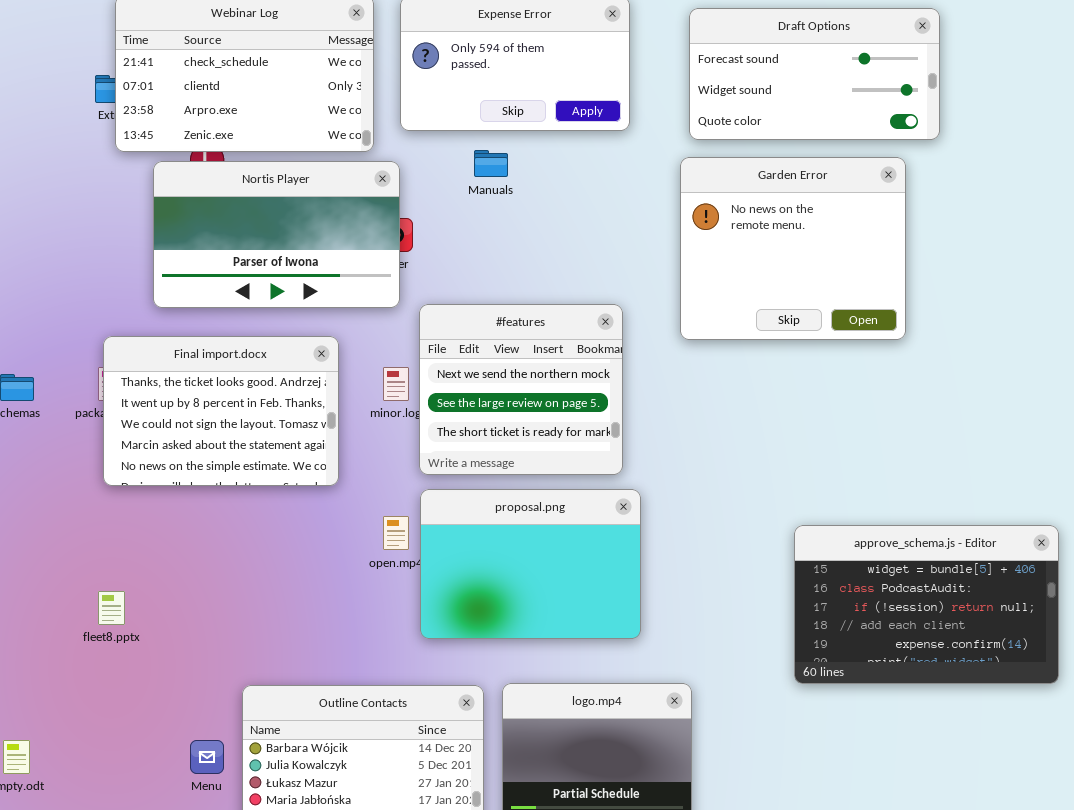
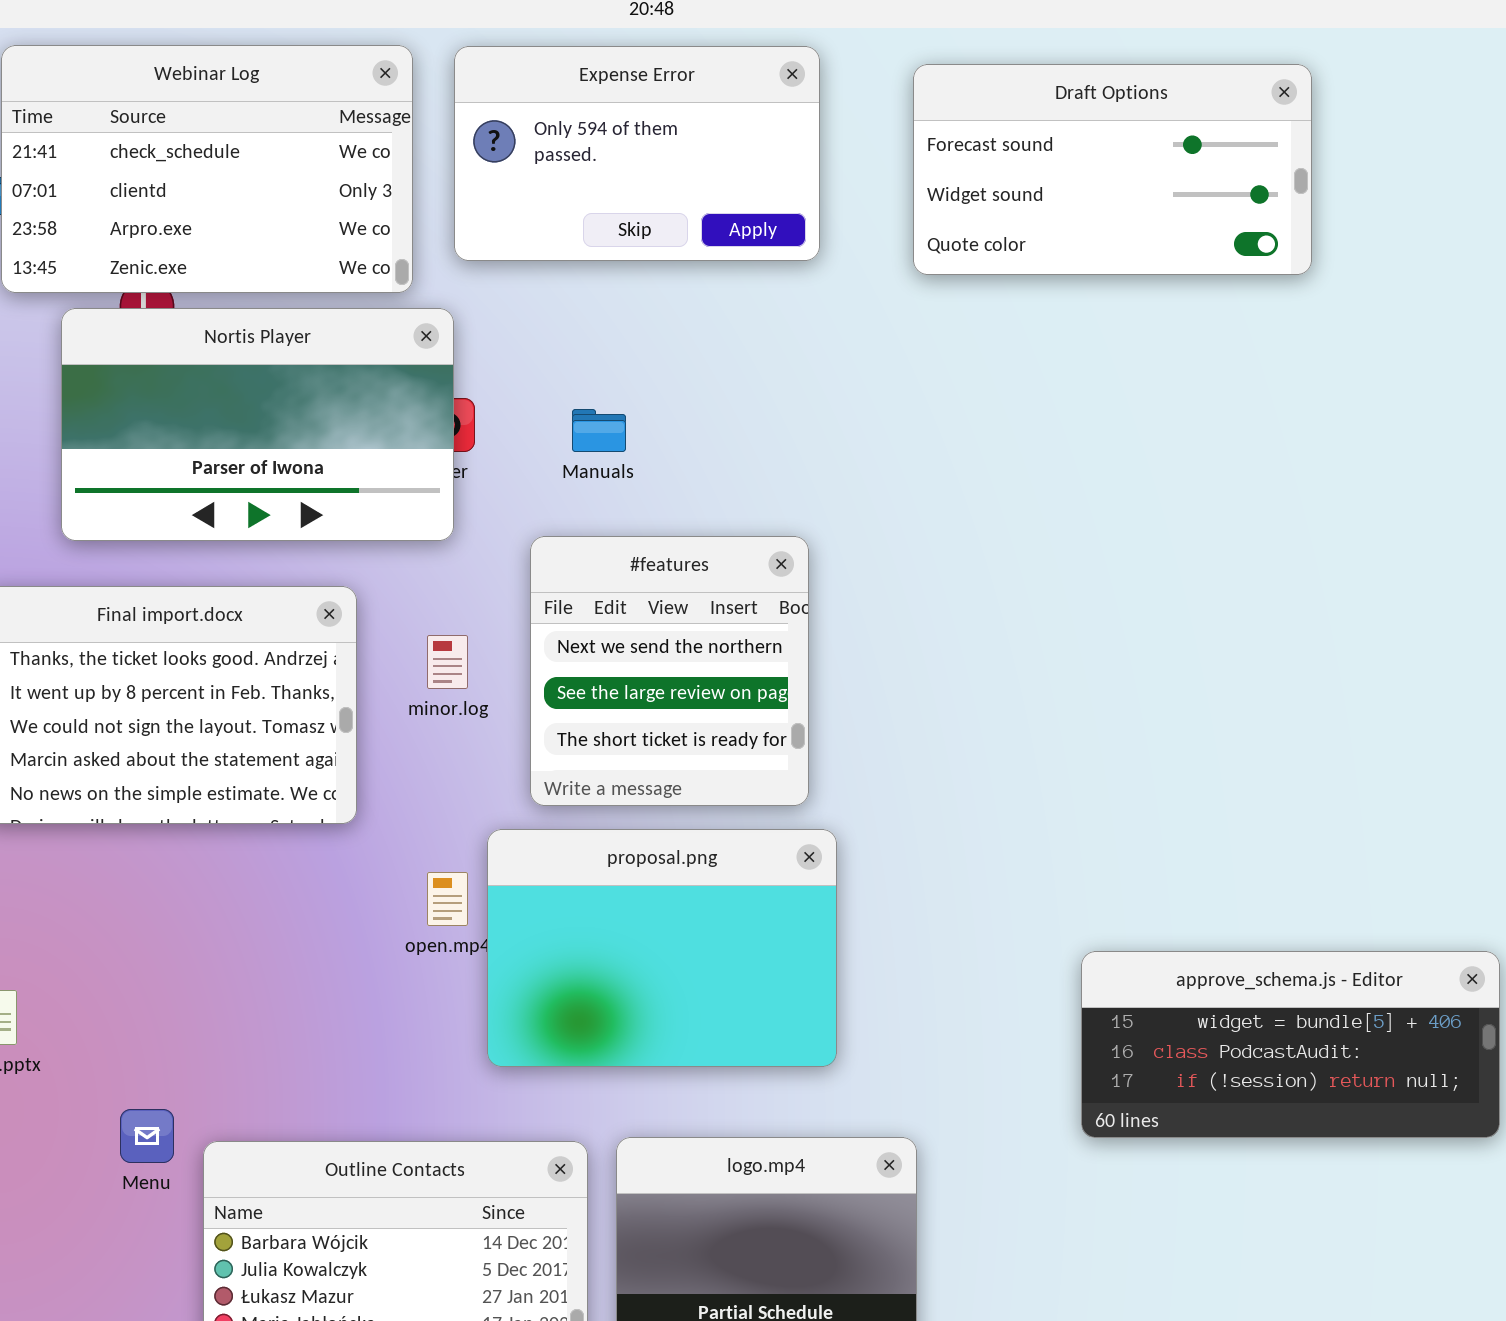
Manuals: [474,150,508,177] -> [572,409,626,452], moved
Garden Error: [680,157,906,340] -> none, closed
#features: [419,304,623,475] -> [530,536,809,806], resized
approve_schema.js - Editor: [794,525,1059,684] -> [1081,951,1500,1138], resized
Menu: [190,740,224,774] -> [120,1109,174,1163], moved

